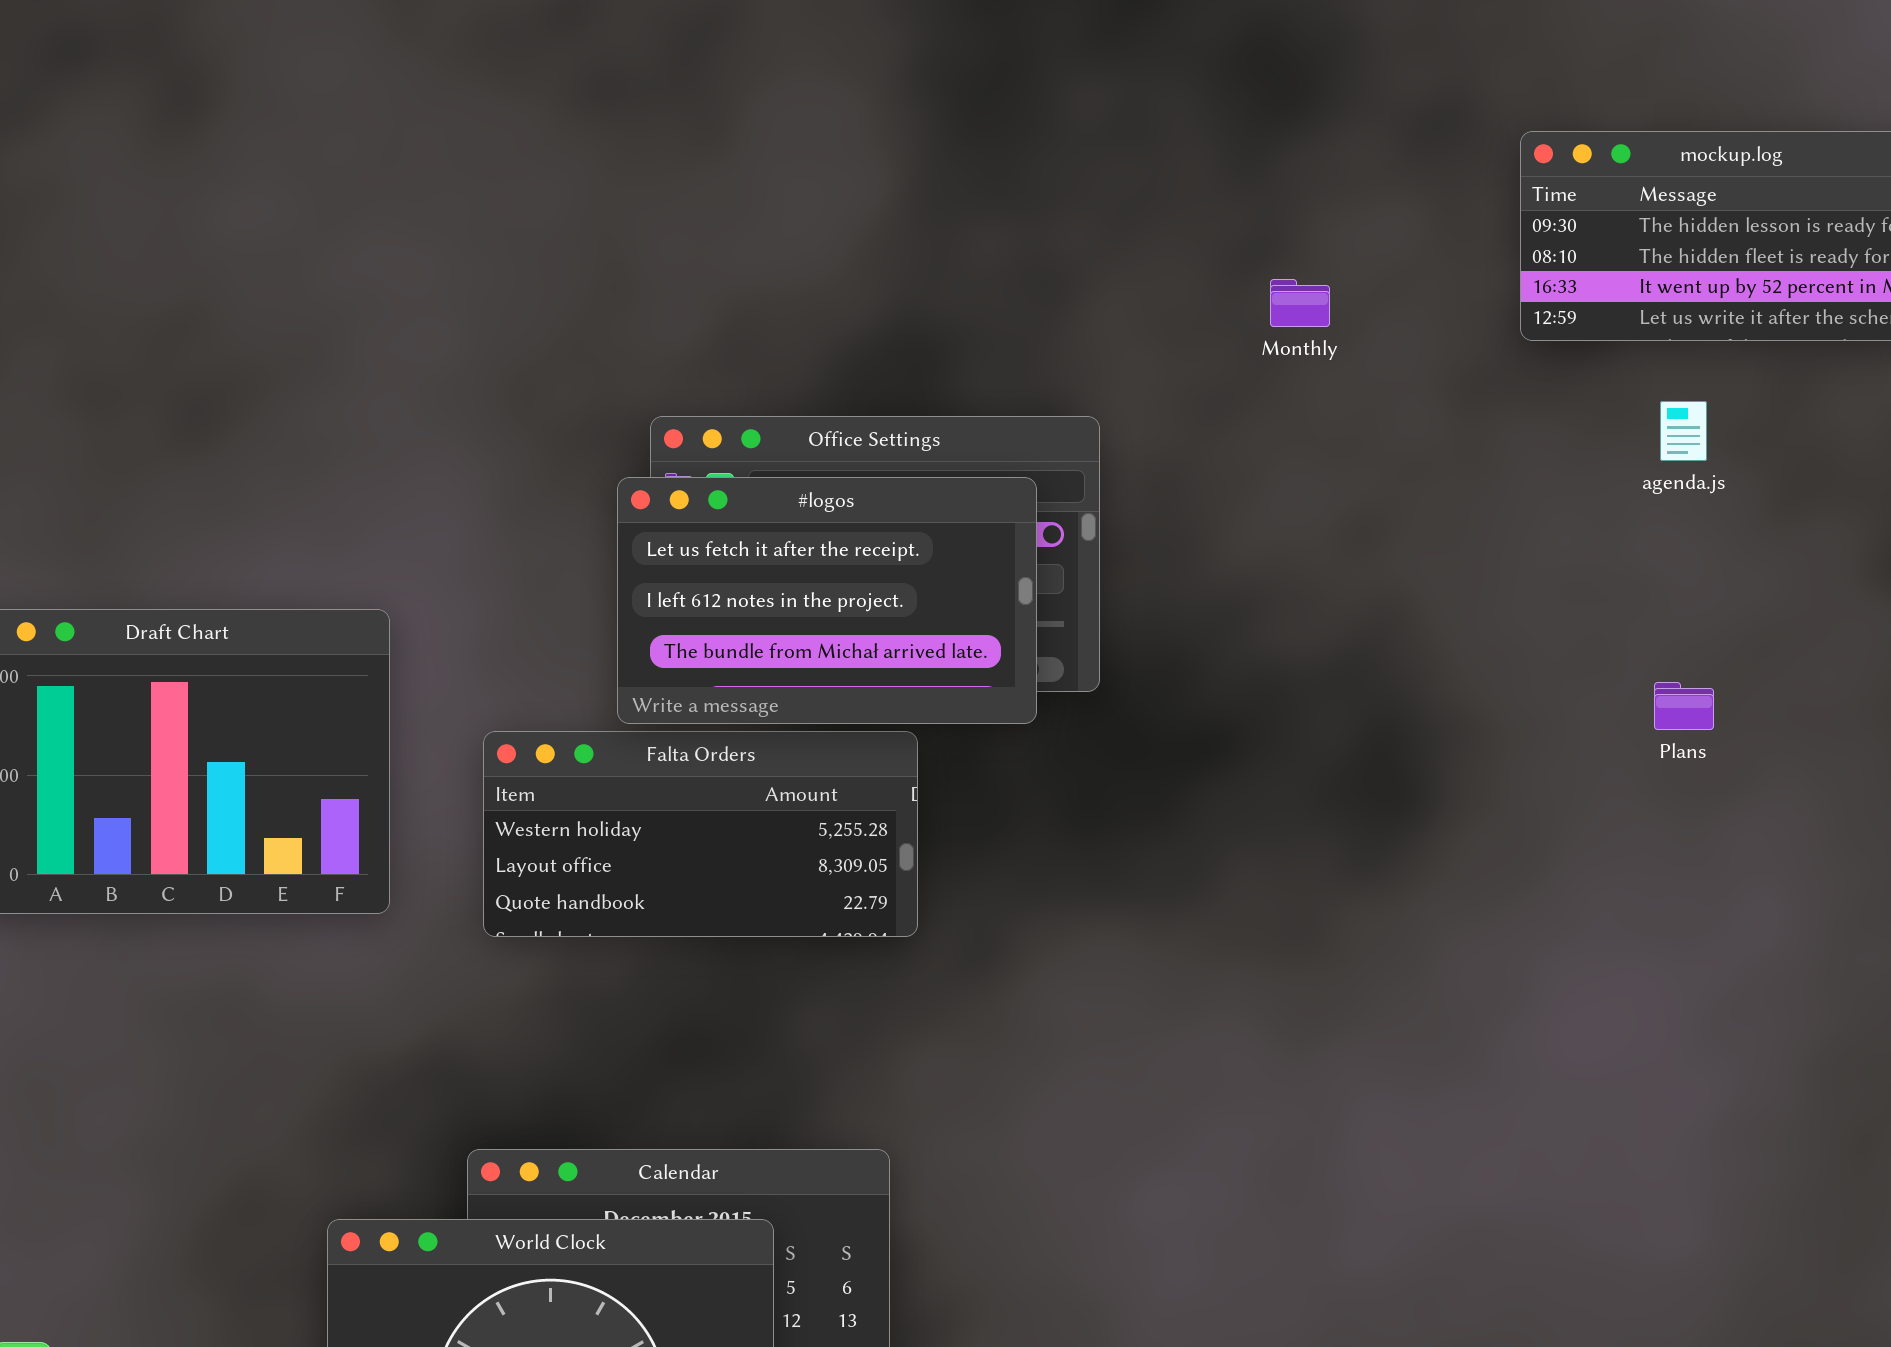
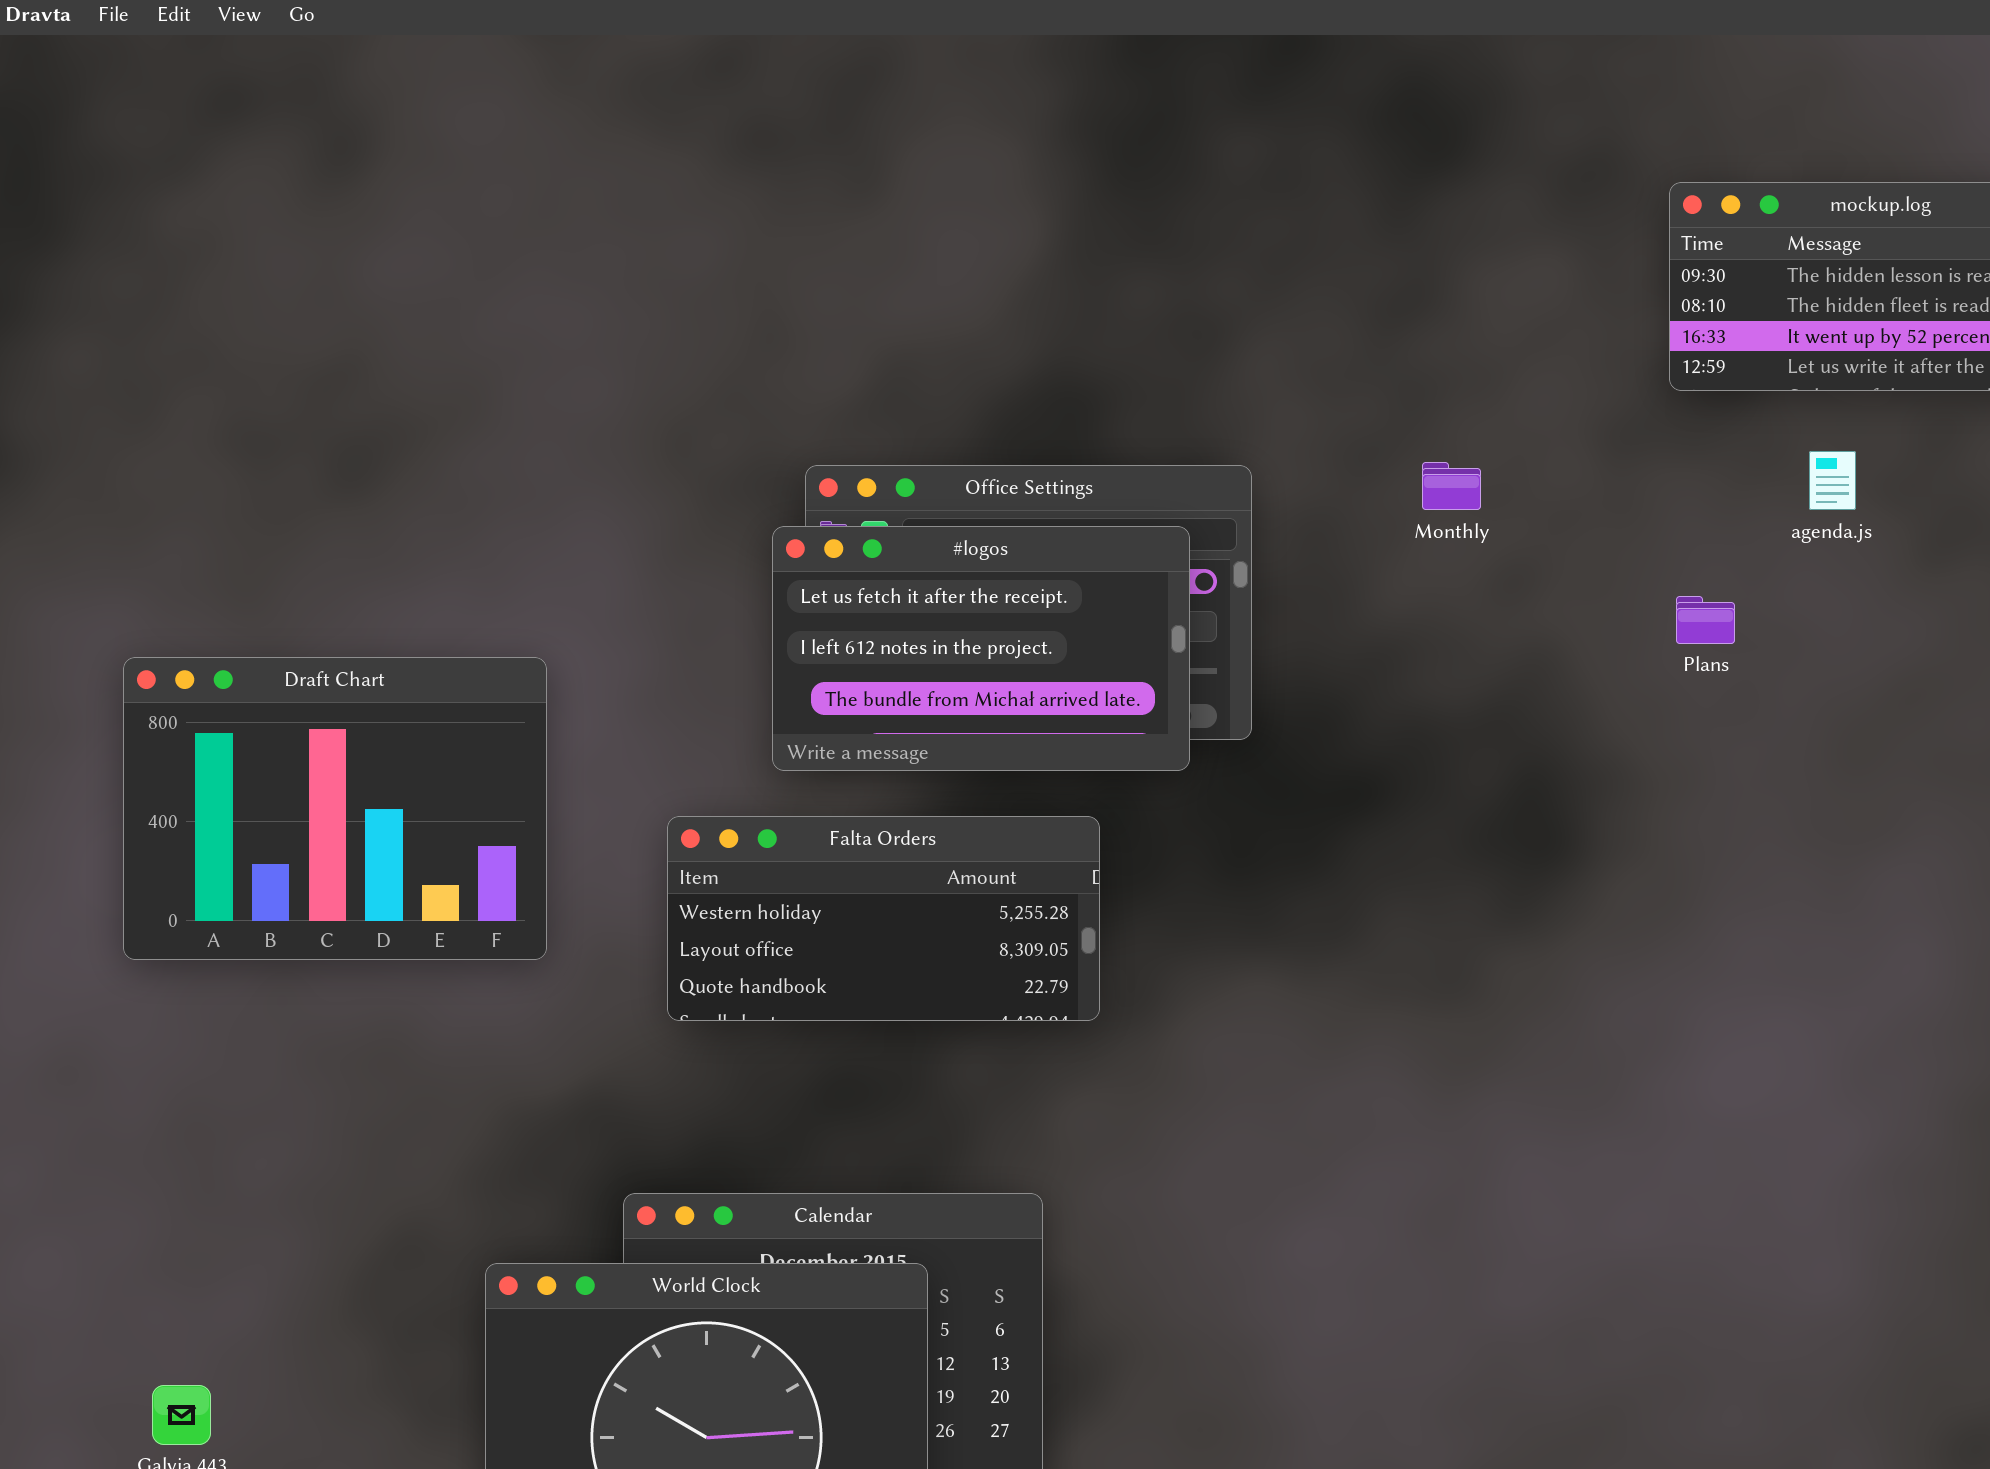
Monthly: [1270,279,1330,327] -> [1422,462,1481,510], moved
Plans: [1654,682,1714,730] -> [1676,596,1735,644], moved
Falta Orders: [483,731,918,937] -> [667,816,1100,1021], moved

